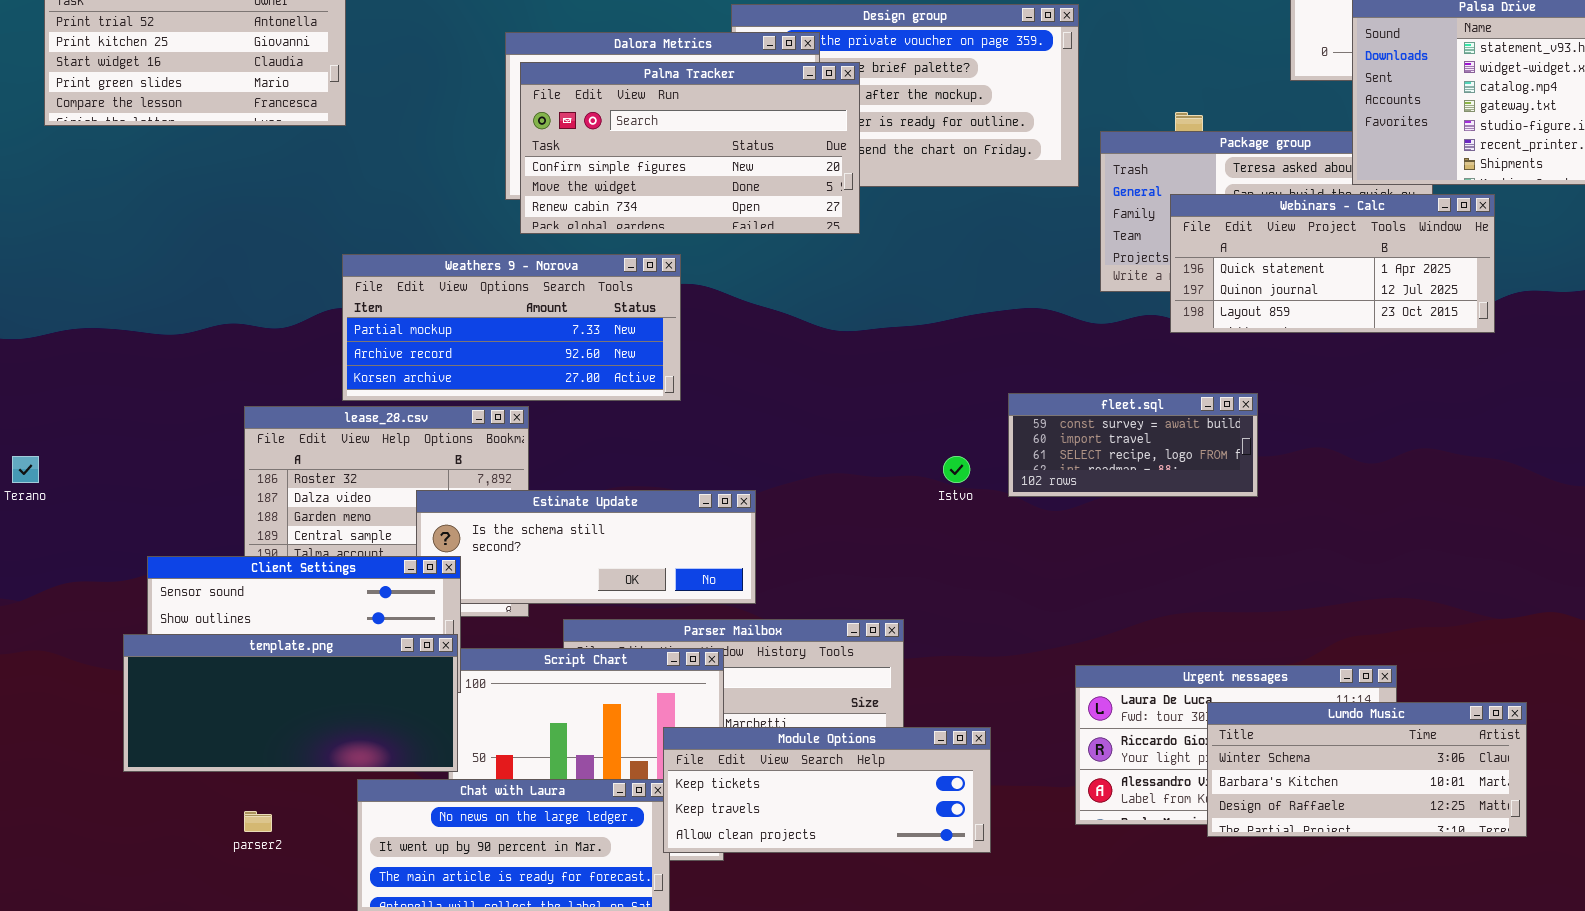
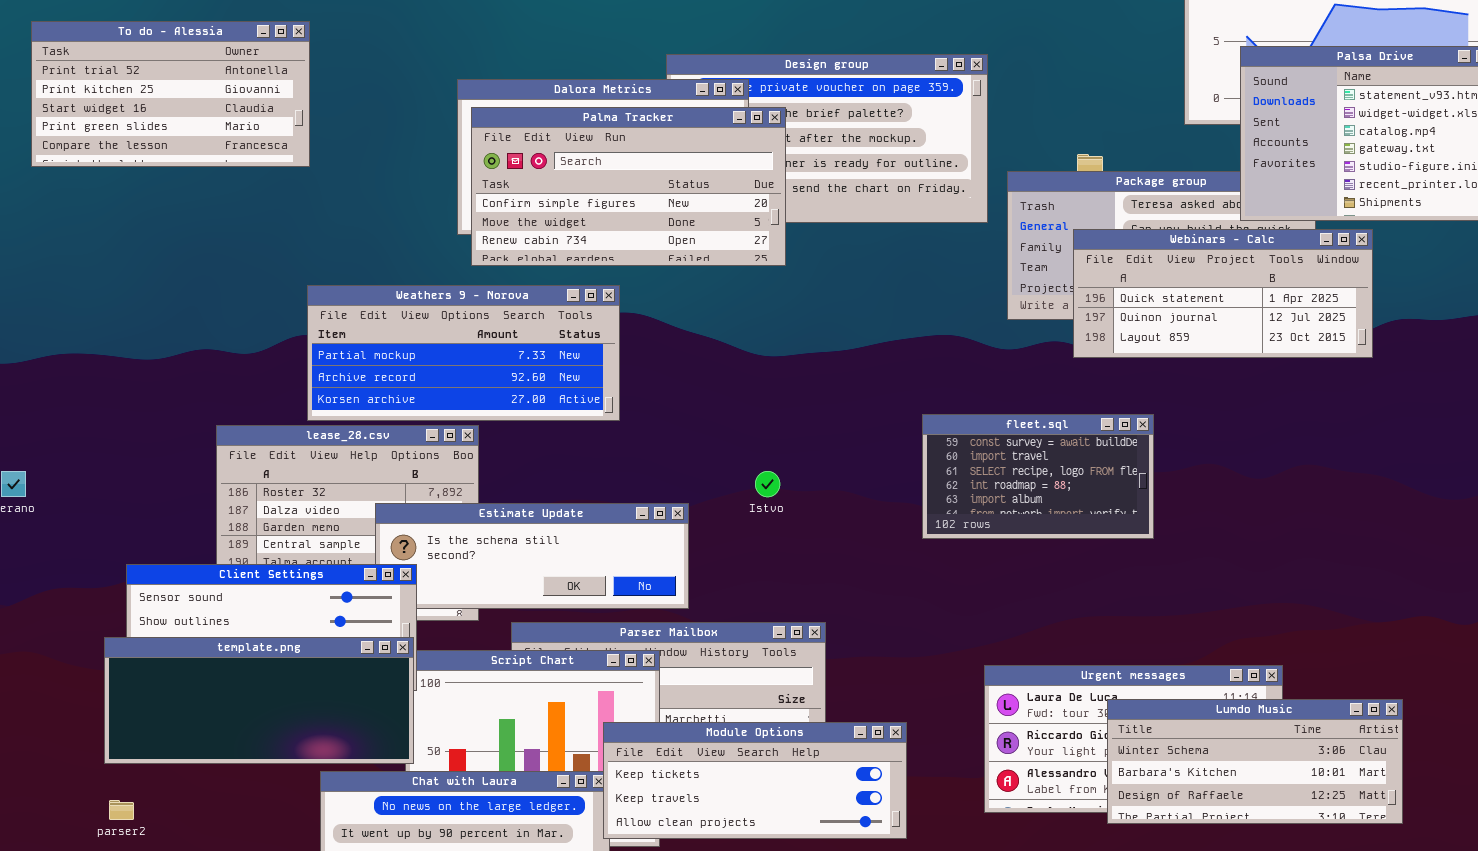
fleet.sql: [1008,393,1258,497] -> [922,414,1154,539], resized
Istvo: [943,456,970,483] -> [755,471,780,497], moved
parser2: [244,811,272,832] -> [109,800,134,820], moved

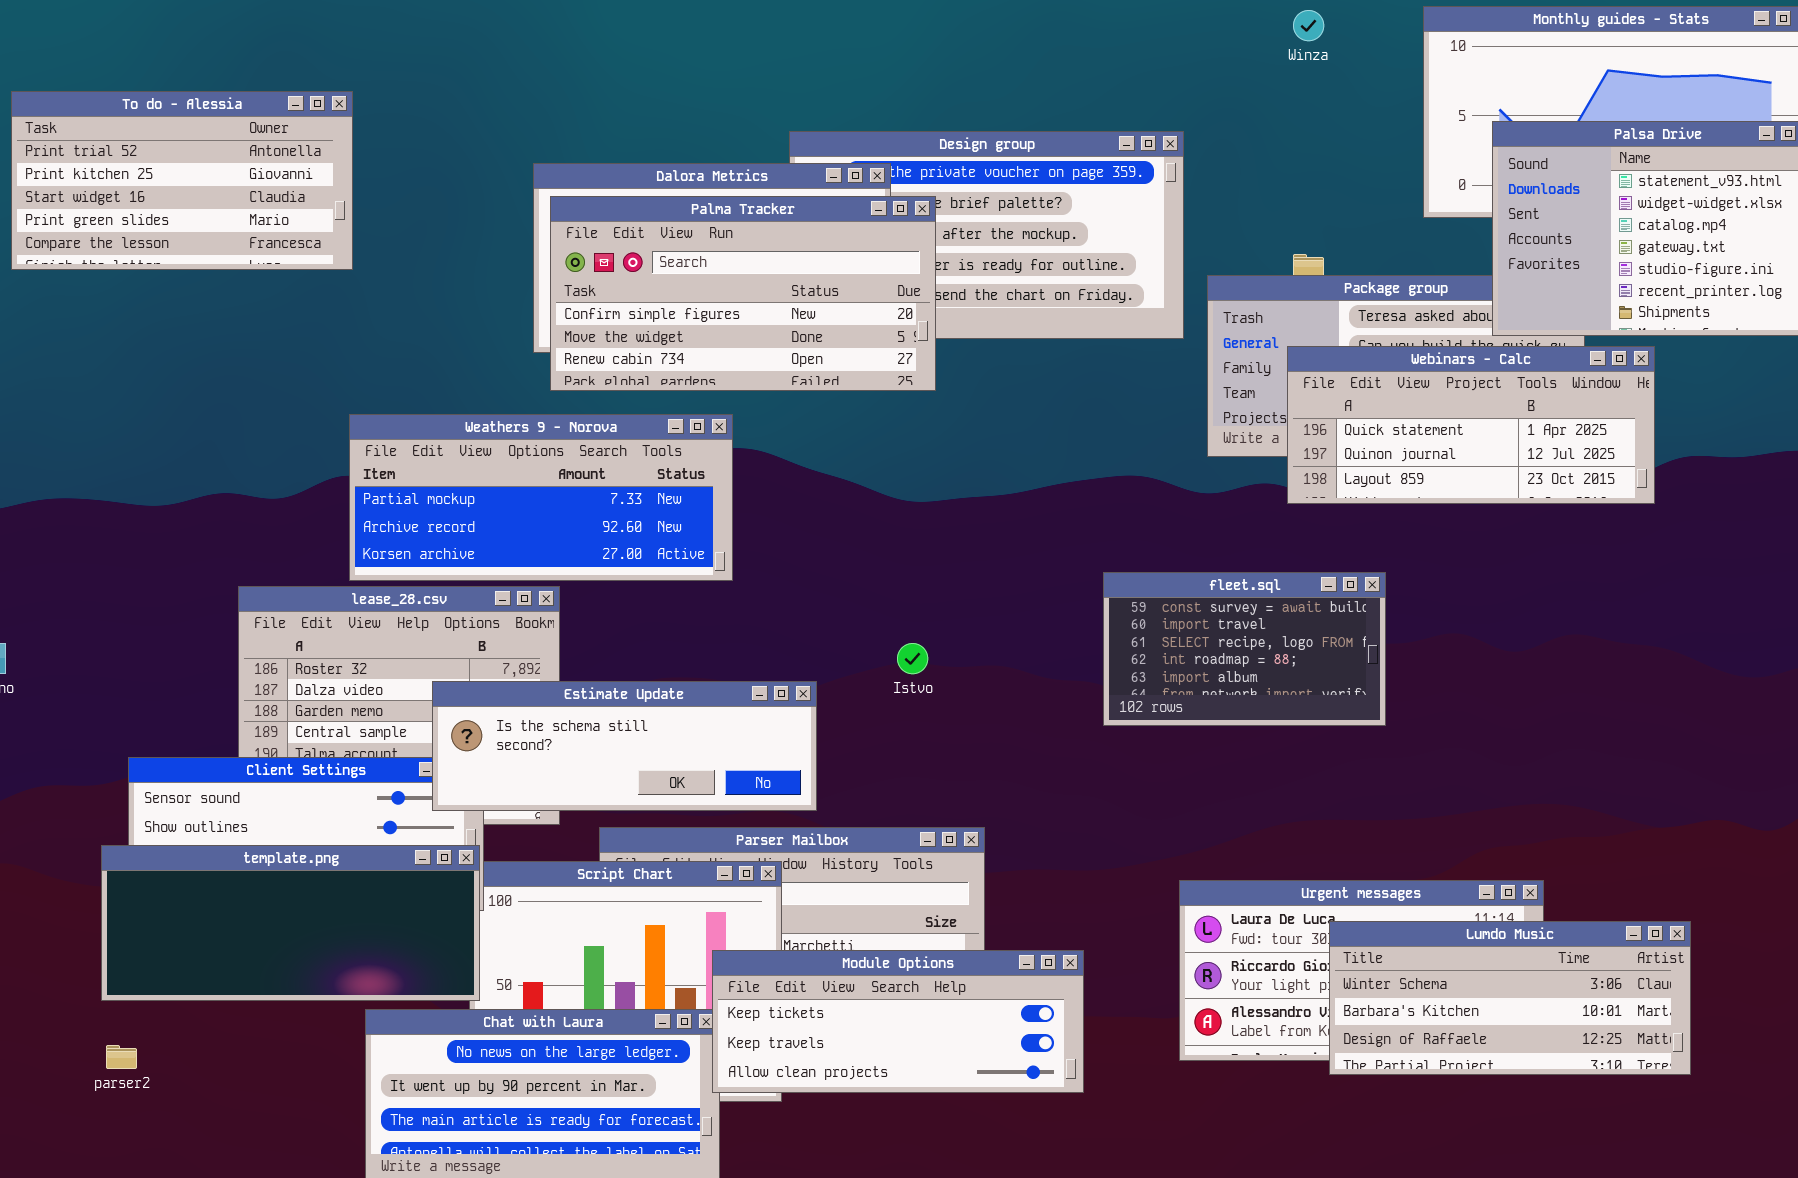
Estimate Update: [375,503,689,609] -> [432,681,817,811], raised

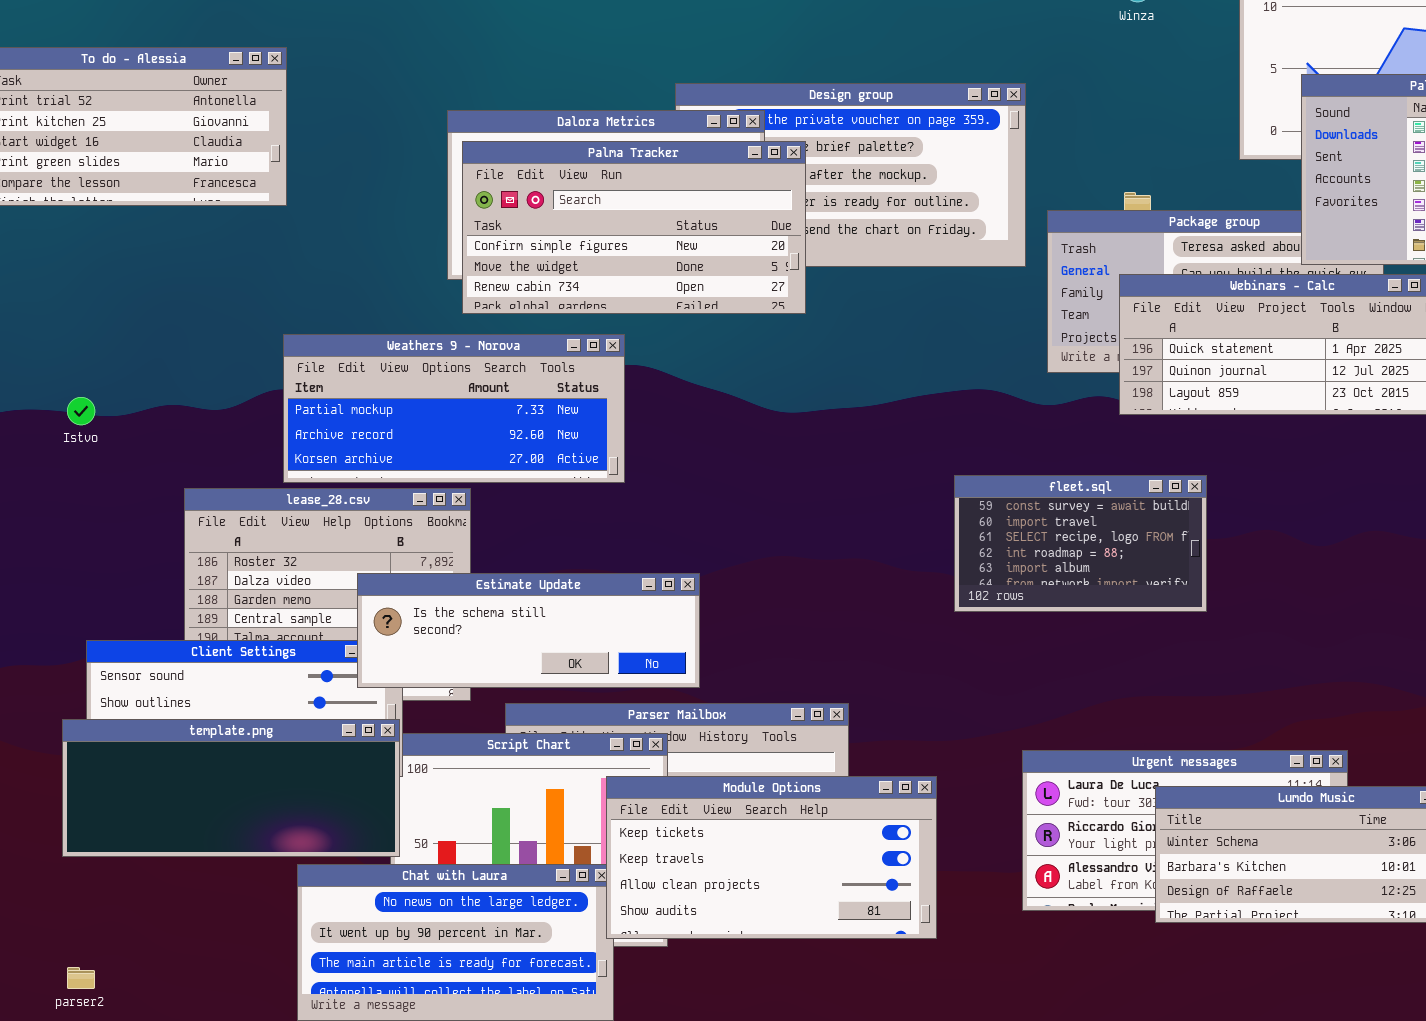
Istvo: [897,643,928,674] -> [67,397,95,425], moved
Module Options: [712,950,1084,1093] -> [606,776,937,939], resized
parser2: [106,1045,137,1069] -> [67,967,95,989], moved

